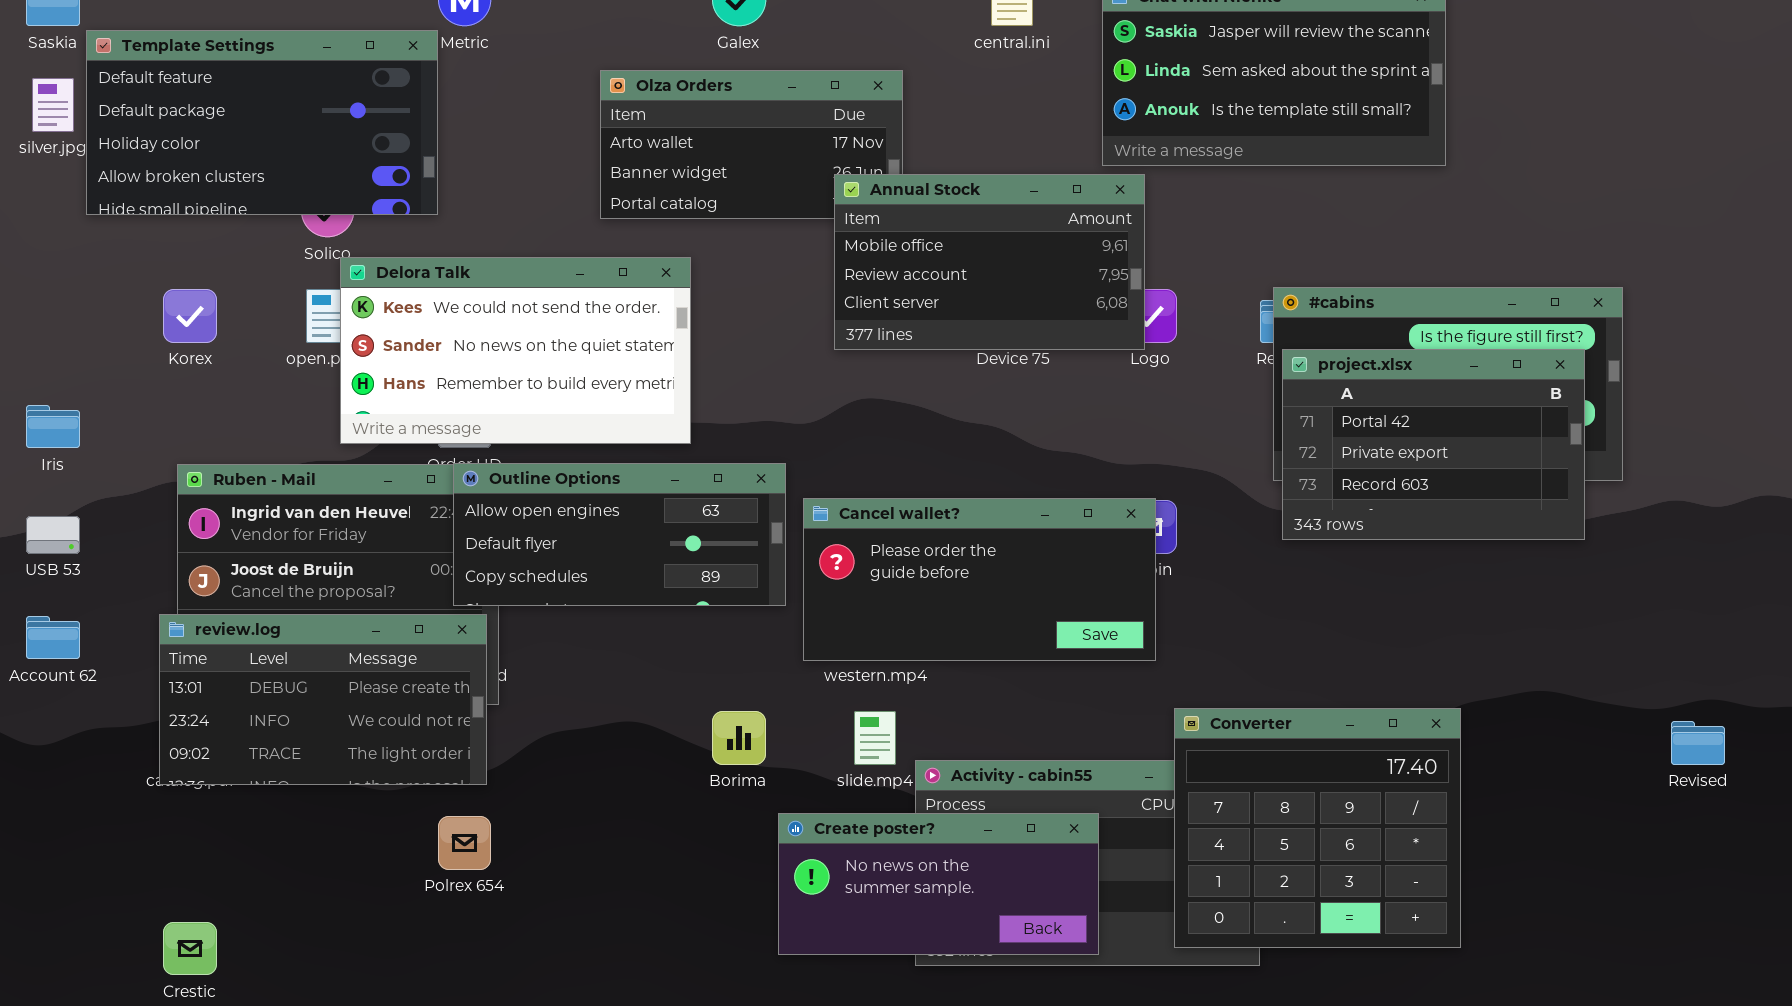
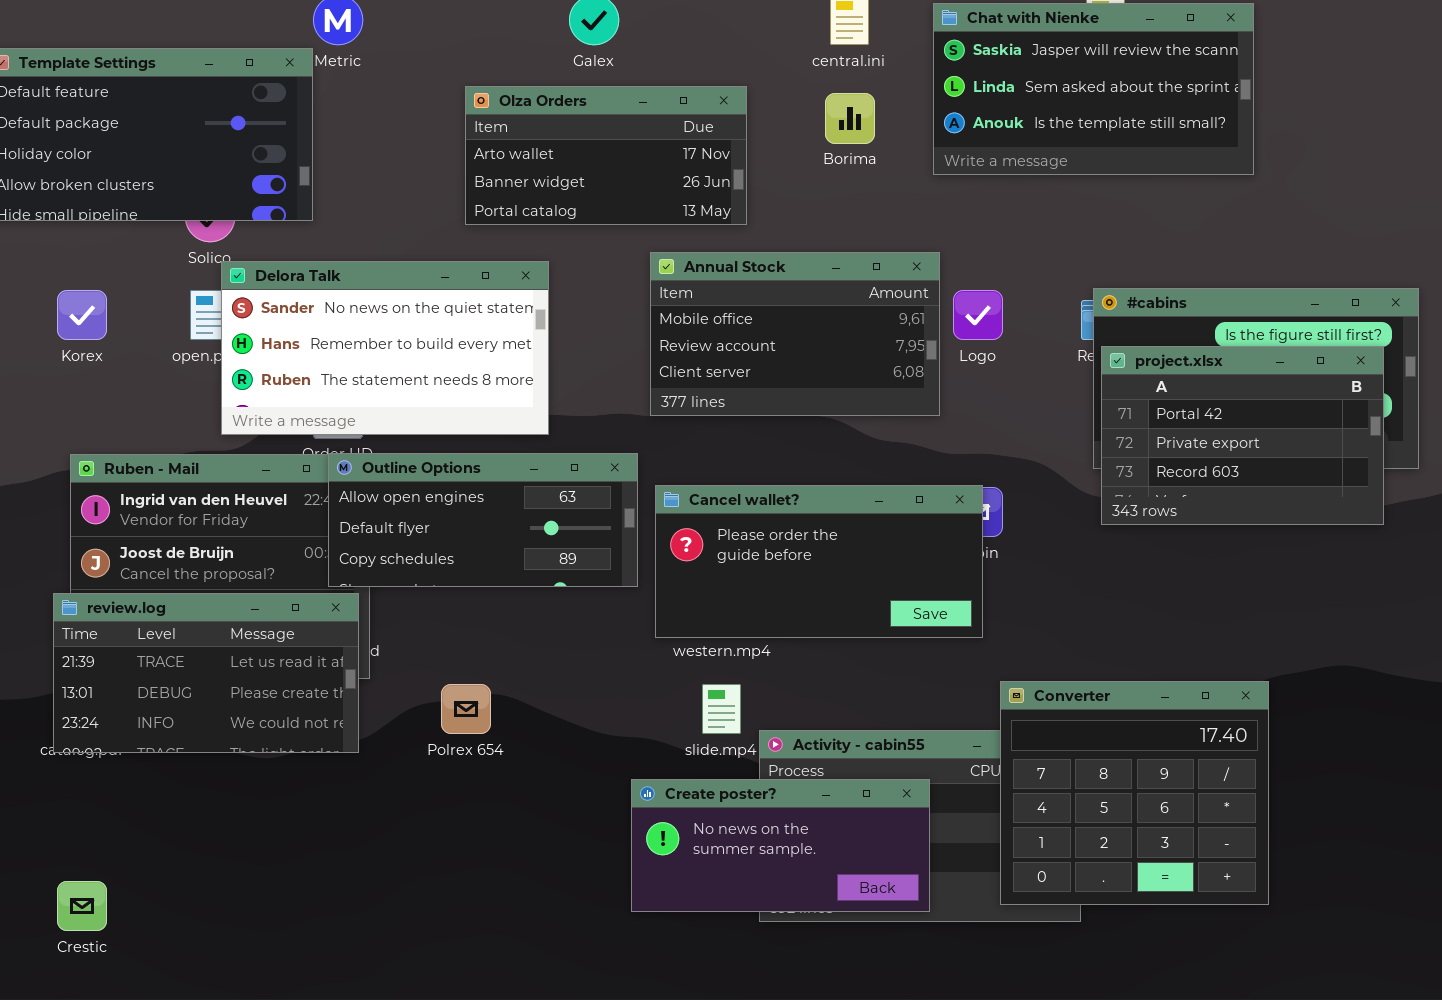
Annual Stock: [834,174,1145,350] -> [650,252,940,416], moved
Delora Talk: [340,257,691,444] -> [221,261,549,435], scrolled down 1 row
review.log: [159,614,487,785] -> [53,593,359,753], scrolled up 1 row
Borima: [712,711,766,765] -> [825,93,875,144], moved
Polrex 654: [438,816,491,870] -> [441,684,491,734], moved

